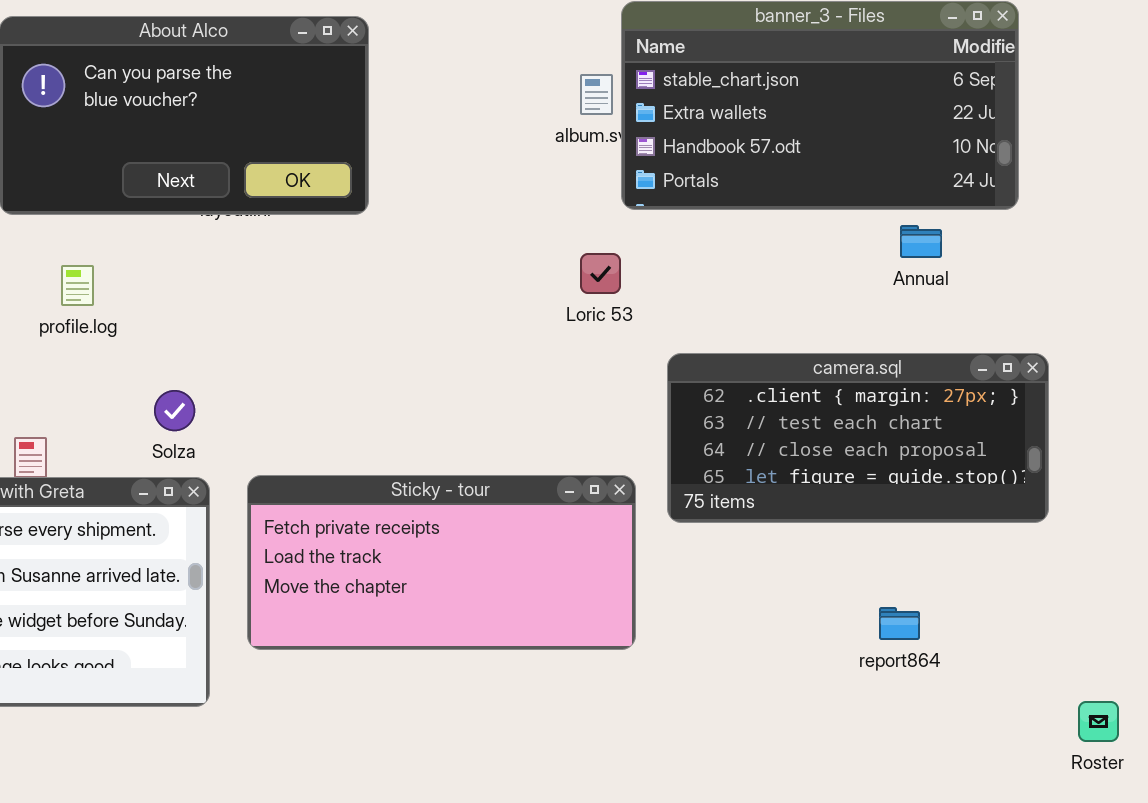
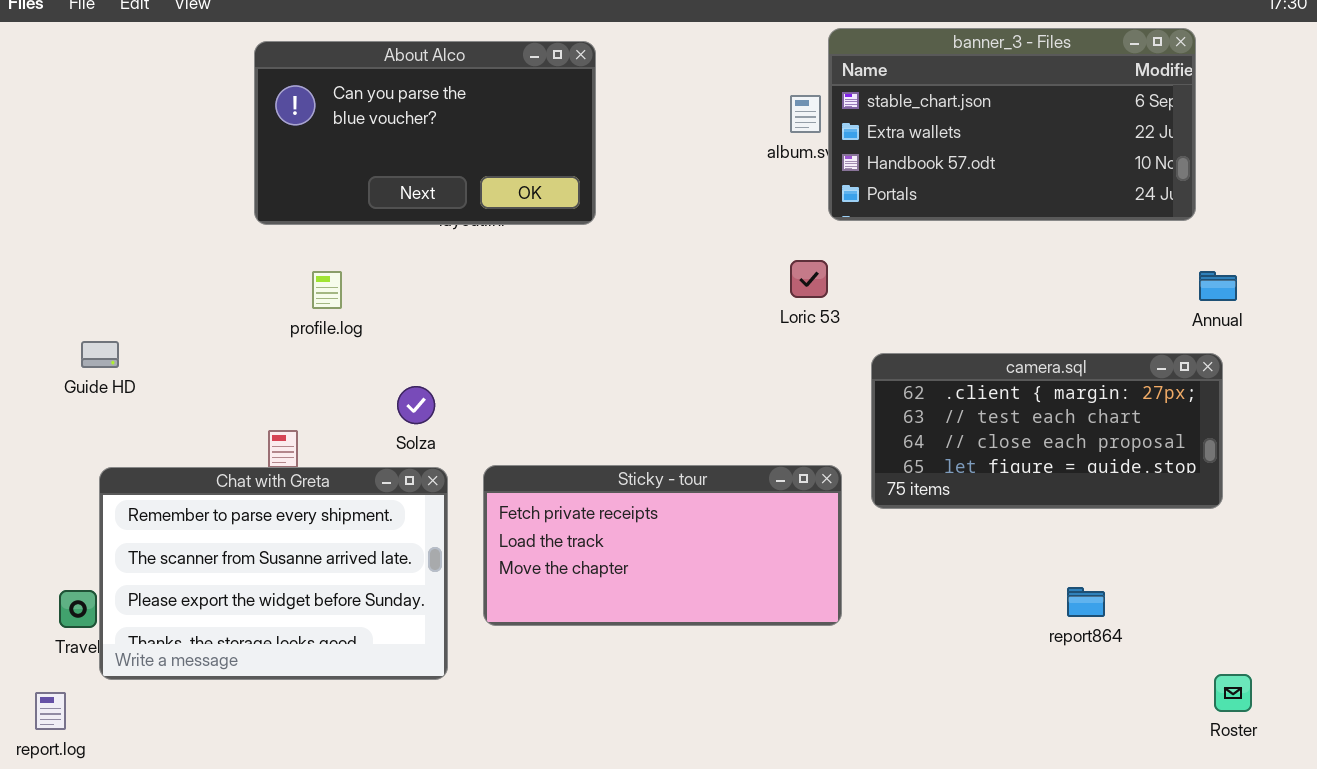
Annual: [900,225,942,258] -> [1199,271,1237,301], moved
Roster: [1078,701,1119,742] -> [1214,674,1252,712], moved

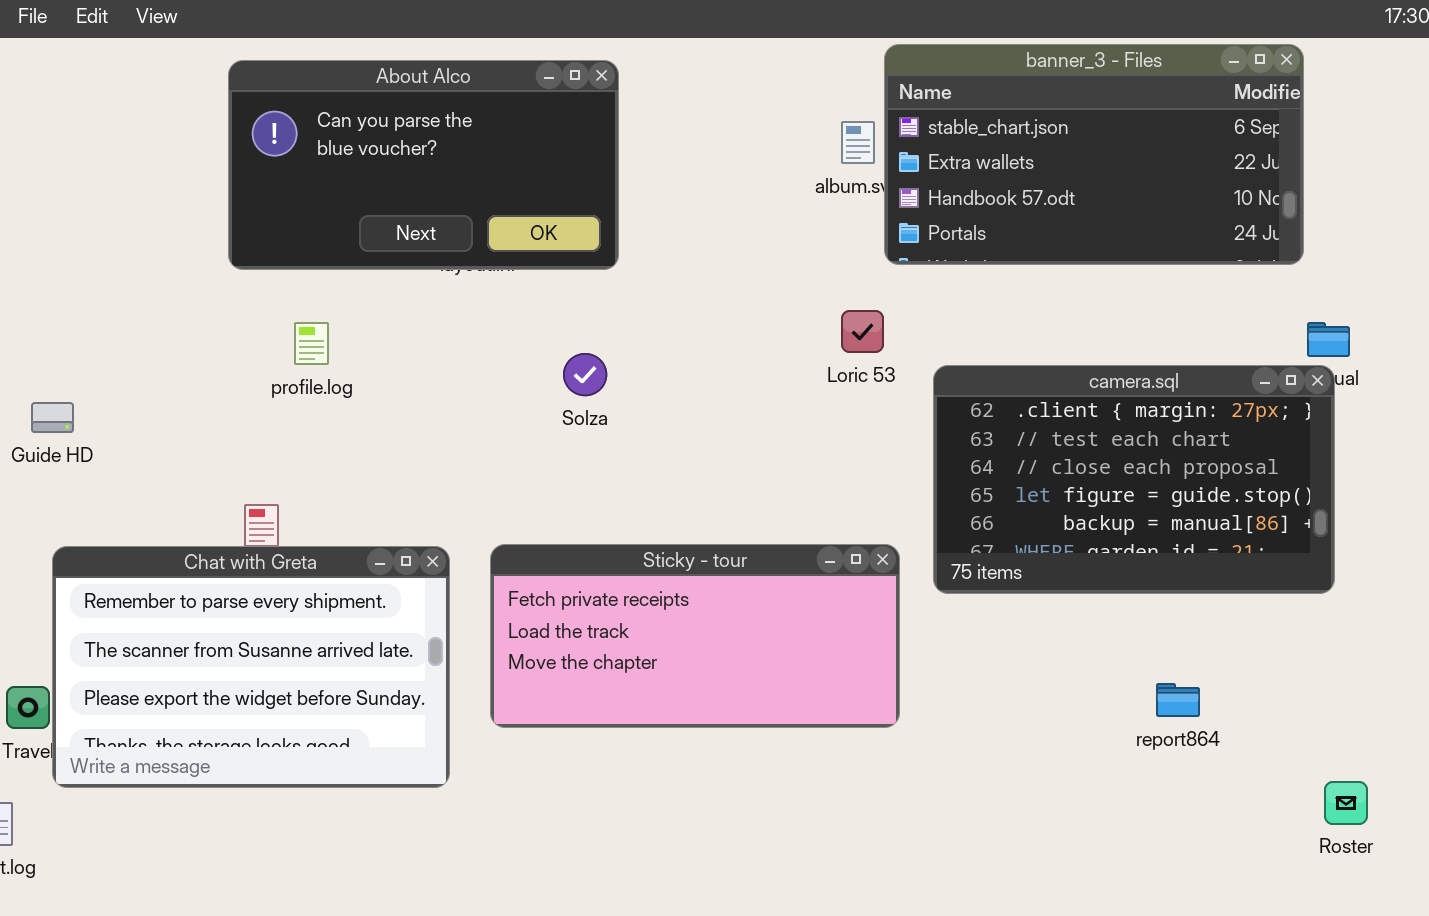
camera.sql: [871,353,1223,509] -> [933,365,1335,594], resized
Solza: [397,386,435,424] -> [563,353,607,396], moved

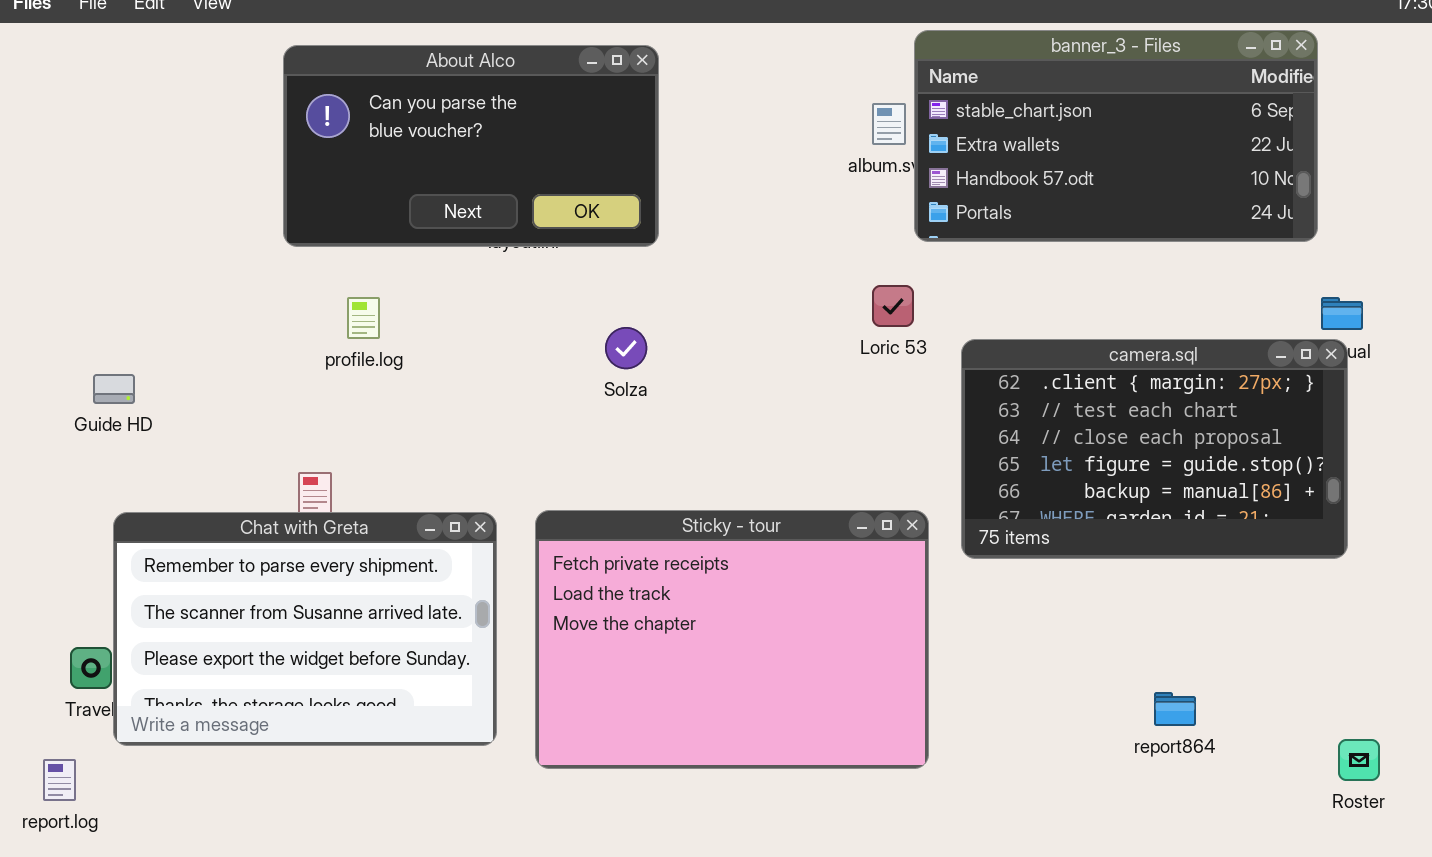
Sticky - tour: [490,544,900,728] -> [535,510,929,769], resized
report864: [1156,683,1200,717] -> [1154,692,1196,726], moved

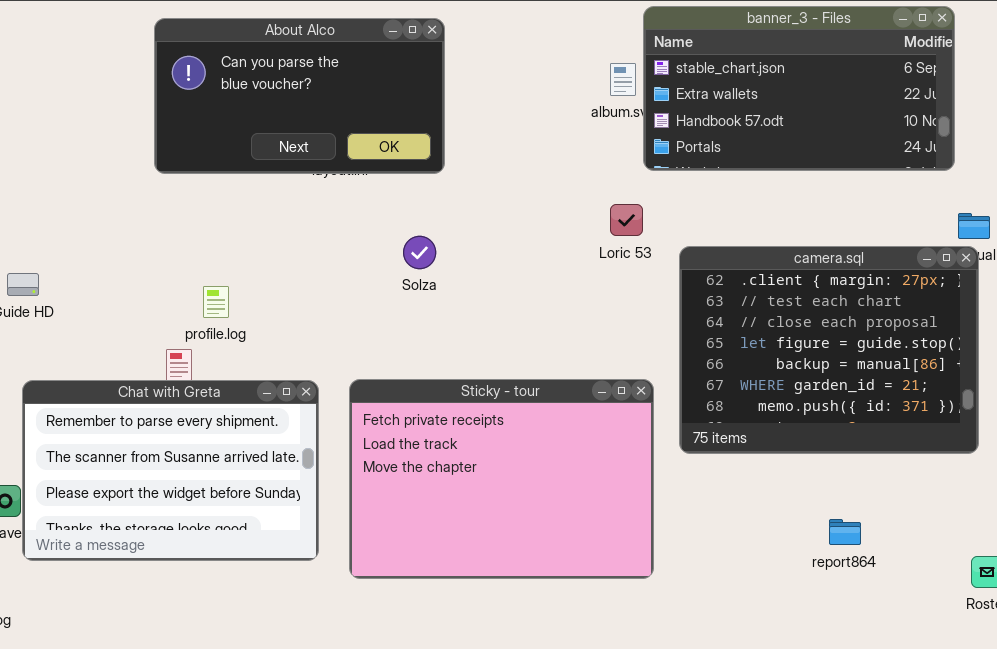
profile.log: [347,297,380,339] -> [203,286,229,318], moved
camera.sql: [961,339,1348,559] -> [679,246,979,454], resized

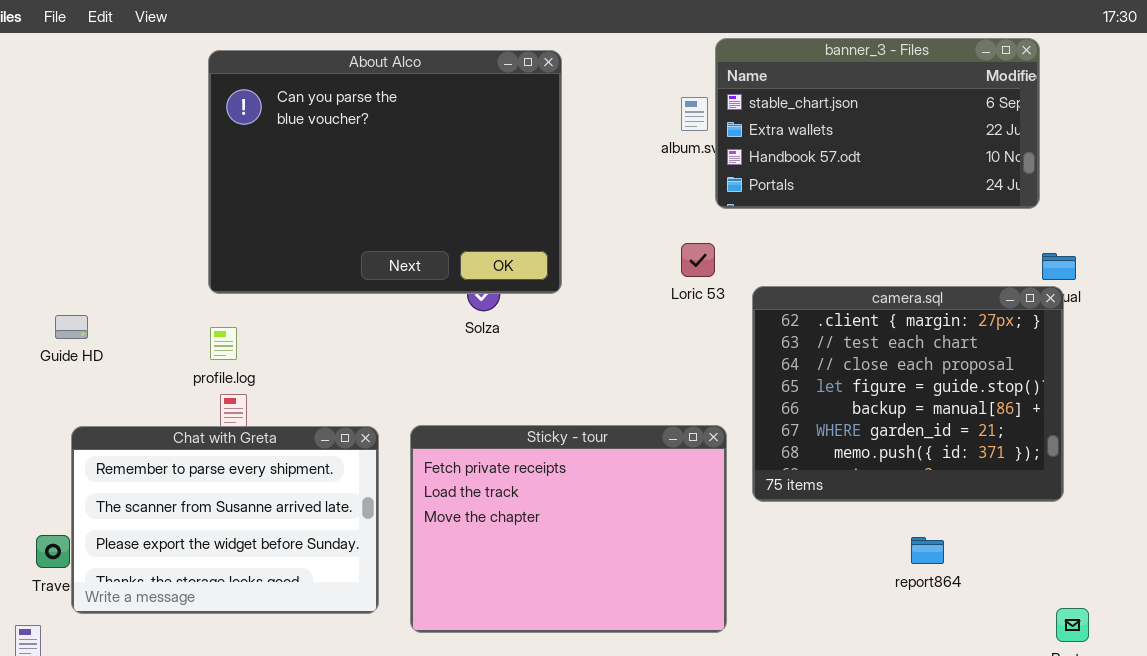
About Alco: [154,18,445,174] -> [208,50,562,294], resized
profile.log: [203,286,229,318] -> [210,327,237,360], moved
report864: [829,519,861,545] -> [911,537,944,564], moved

